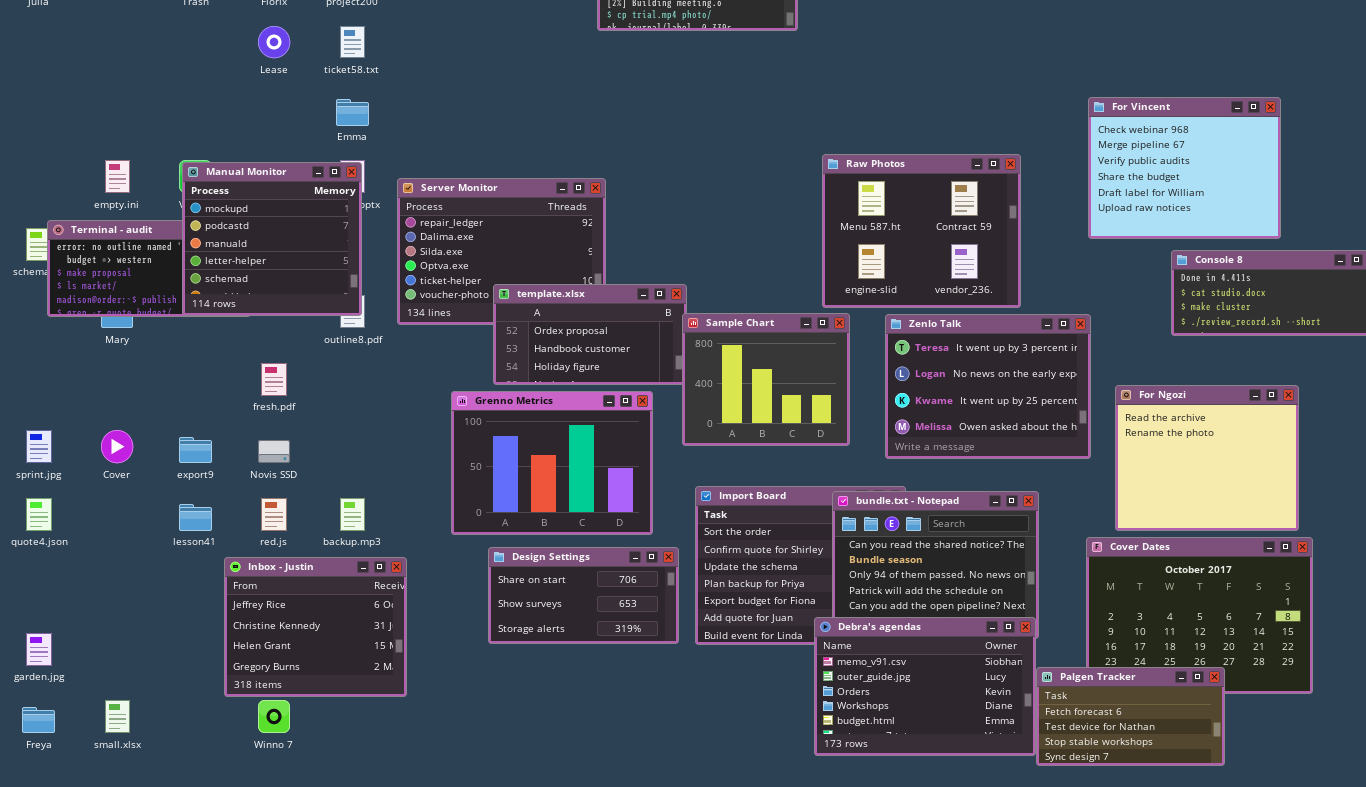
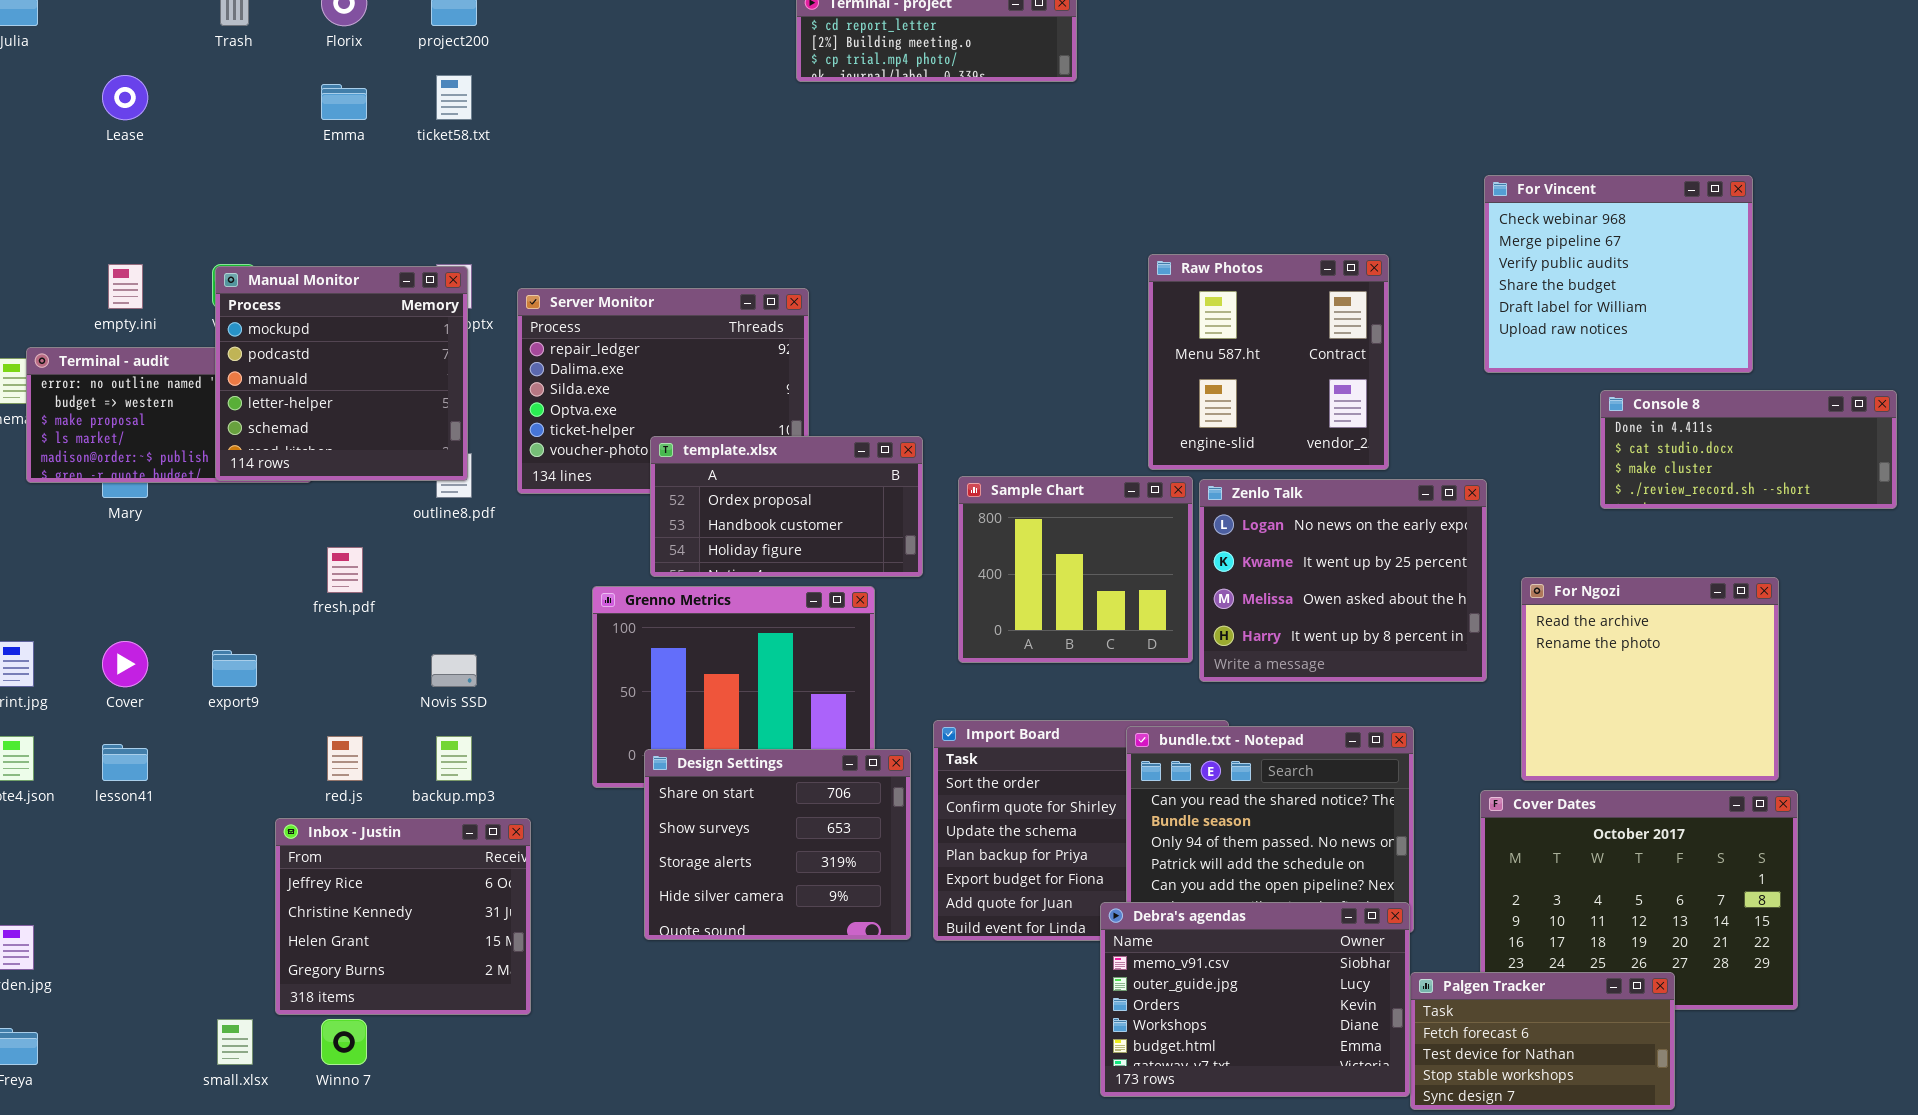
Lease: [258,26,290,58] -> [102,75,148,120], moved
Emma: [336,99,369,126] -> [321,84,367,120], moved
Raw Photos: [822,154,1021,308] -> [1148,254,1389,470], resized
Sample Chart: [682,313,850,446] -> [958,476,1193,663], moved
Zenlo Talk: [885,314,1091,459] -> [1199,479,1487,682], scrolled down 1 row
Novis SSD: [258,440,290,463] -> [431,654,477,687], moved
lesson41: [179,504,212,531] -> [102,744,148,781], moved
Design Settings: [488,547,679,644] -> [644,749,911,940], resized
small.xlsx: [105,700,130,733] -> [217,1019,253,1065], moved

